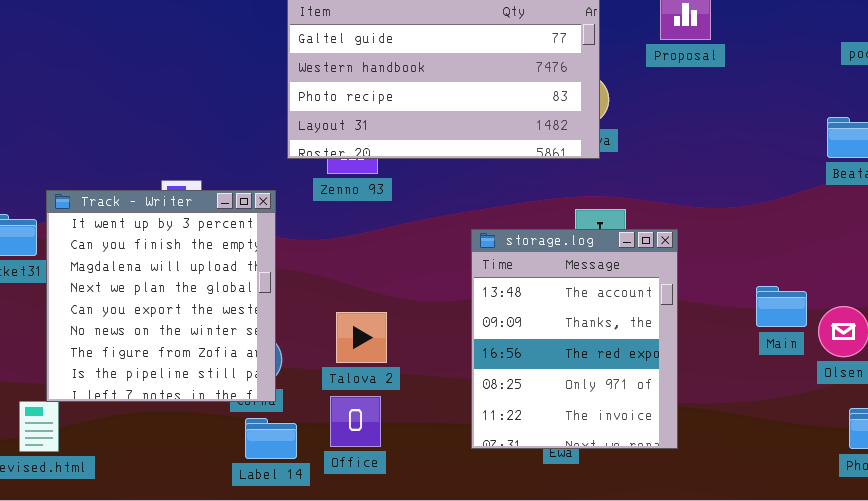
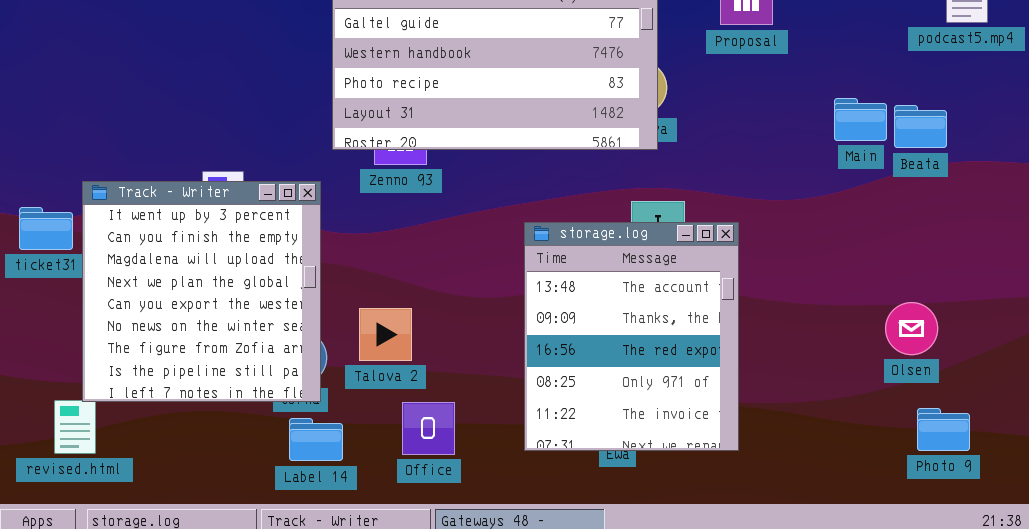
Main: [756,286,807,327] -> [834,98,887,141], moved
Talova 2: [336,312,387,363] -> [359,308,412,361], moved
Office: [330,396,381,447] -> [402,402,455,455], moved

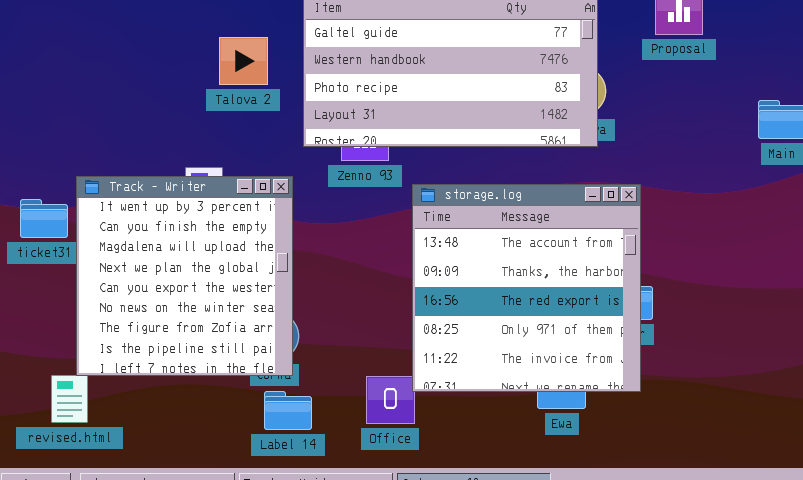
storage.log: [524,222,739,451] -> [412,184,641,392], moved, resized
Talova 2: [359,308,412,361] -> [219,37,268,85], moved

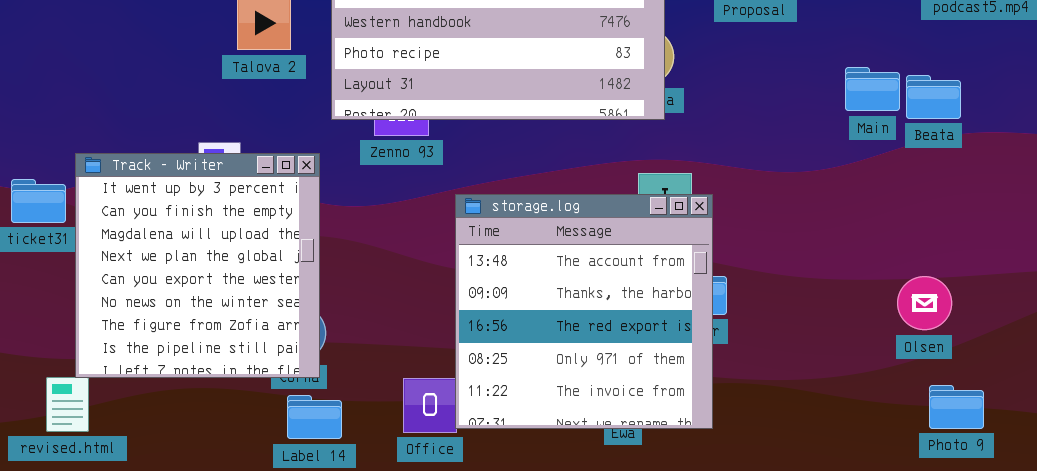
storage.log: [412,184,641,392] -> [455,194,713,429], moved

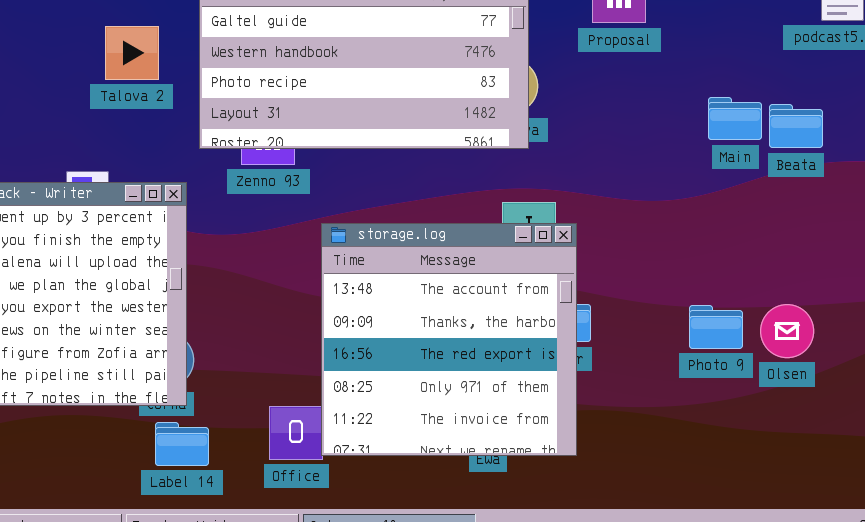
Photo 9: [929,385,984,429] -> [689,305,743,349], moved

